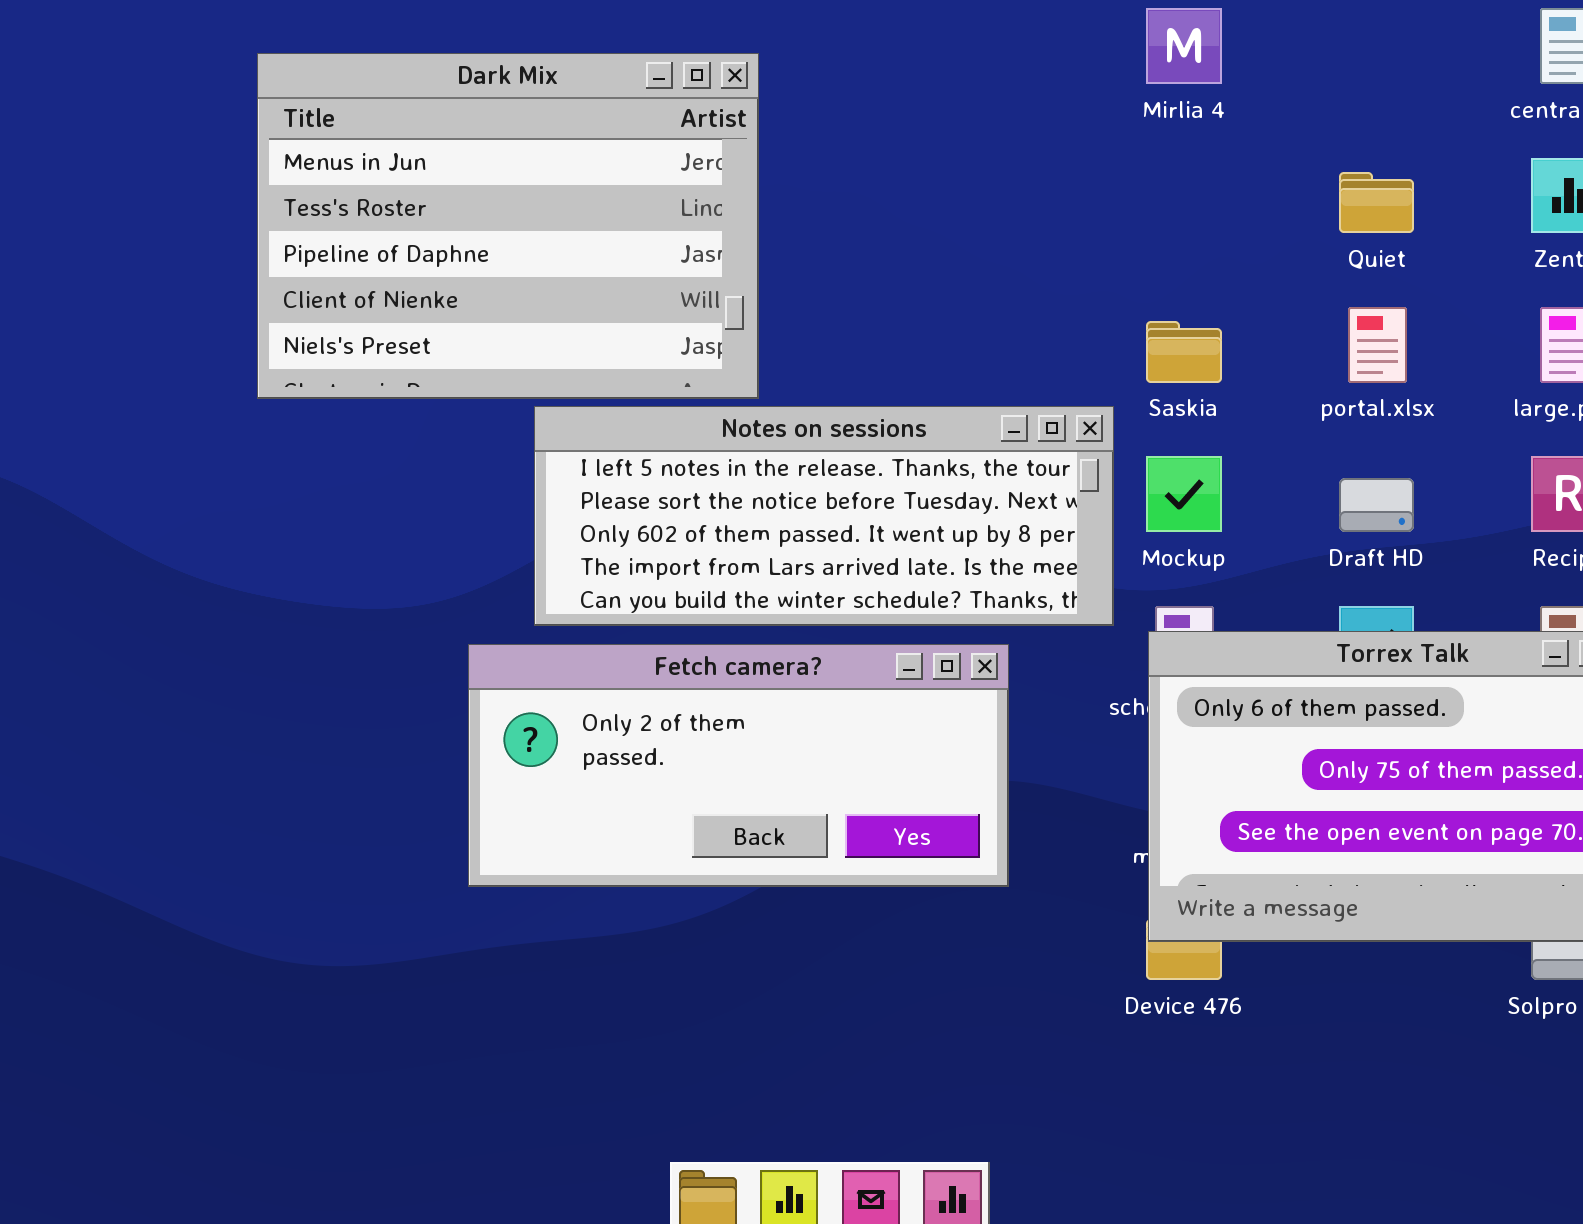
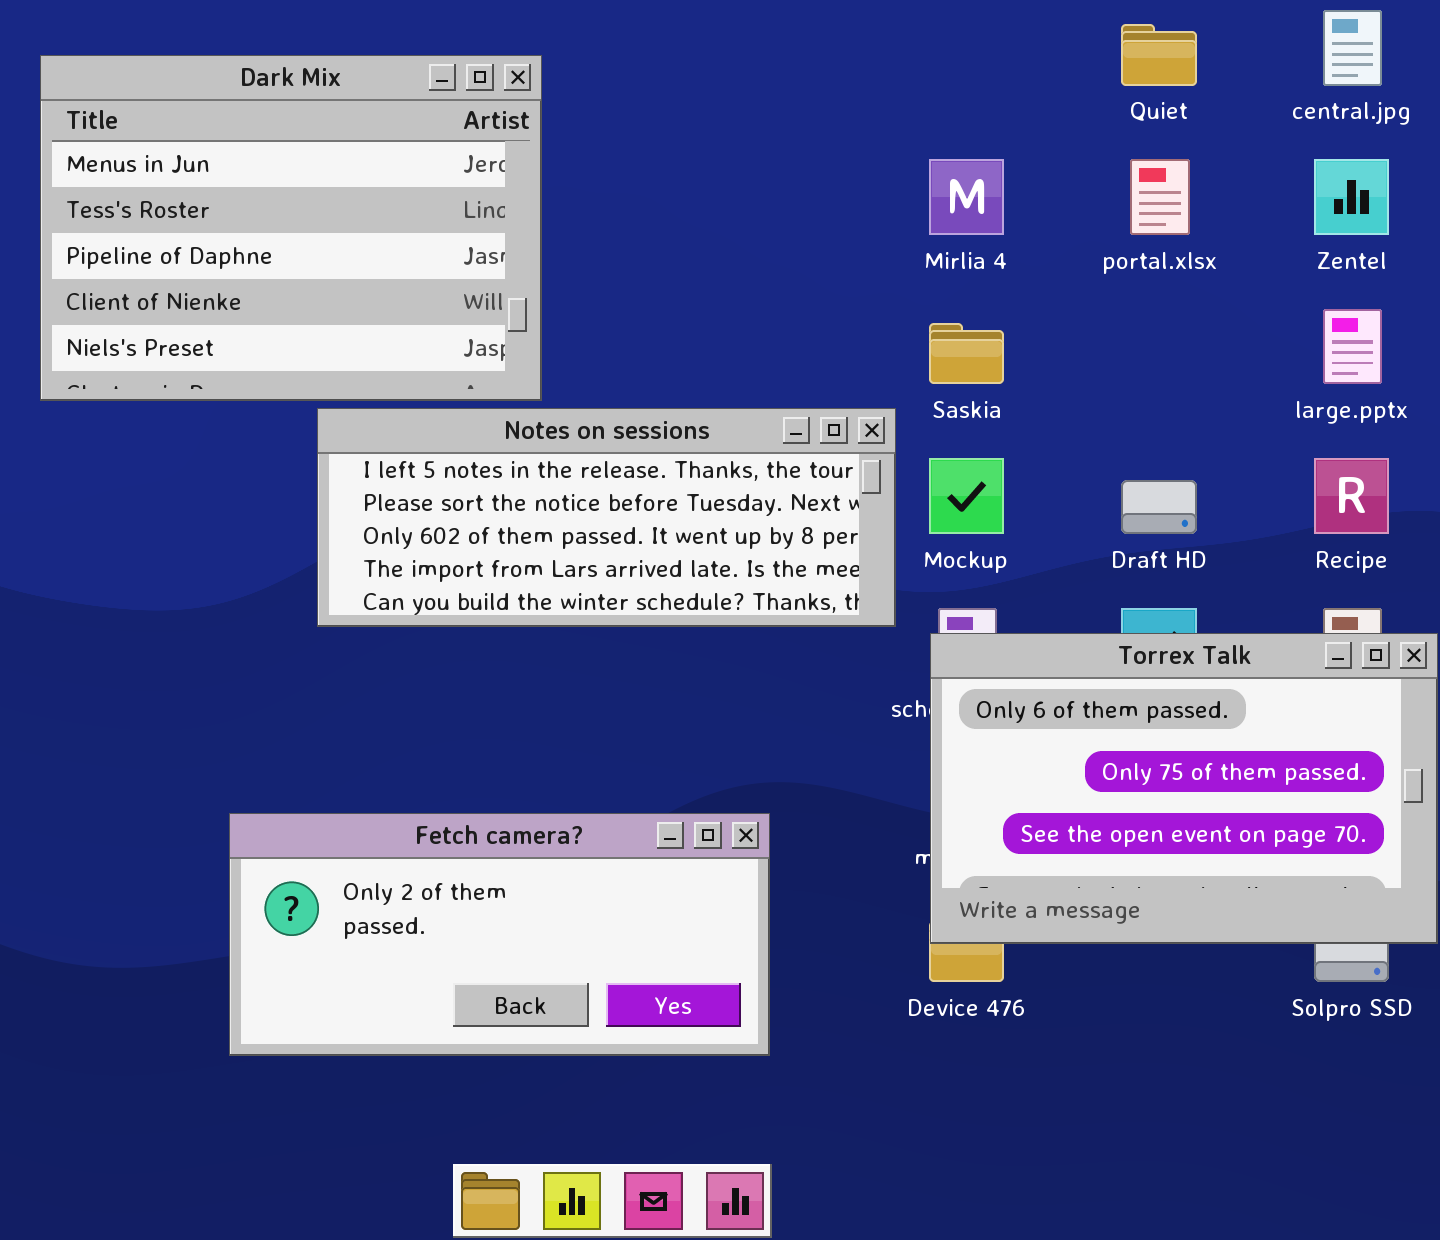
Mirlia 4: [1146,8,1222,84] -> [929,159,1004,235], moved
Quiet: [1339,172,1414,233] -> [1121,24,1197,86], moved
portal.xlsx: [1348,307,1407,383] -> [1130,159,1190,235], moved
Fetch camera?: [468,644,1009,887] -> [229,813,770,1056], moved

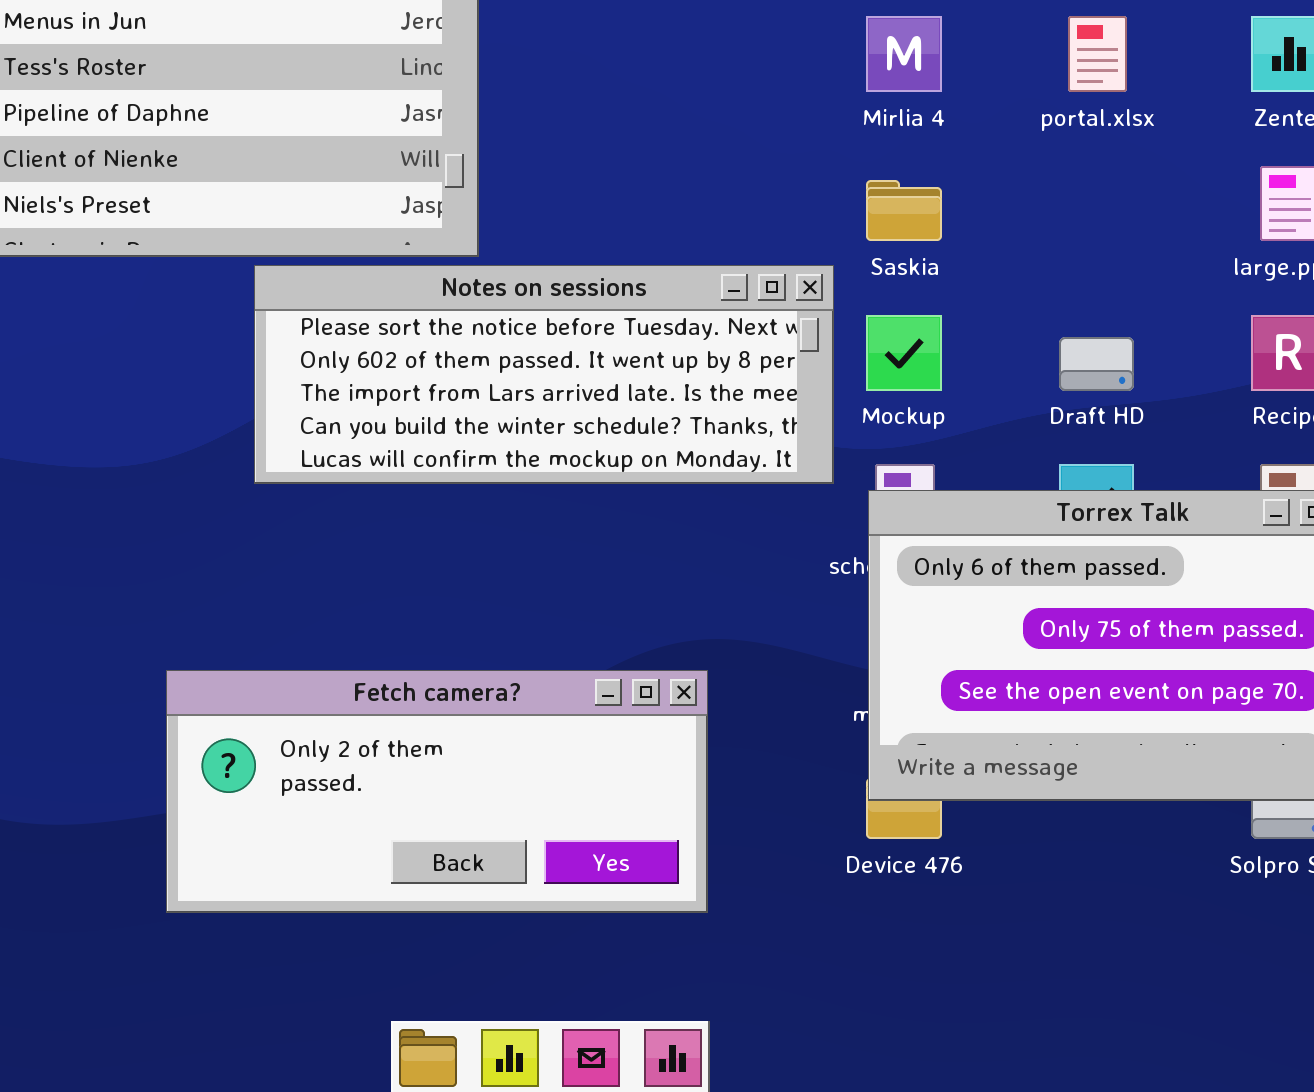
Notes on sessions: [317,408,896,627] -> [254,265,834,484], scrolled down 1 row

